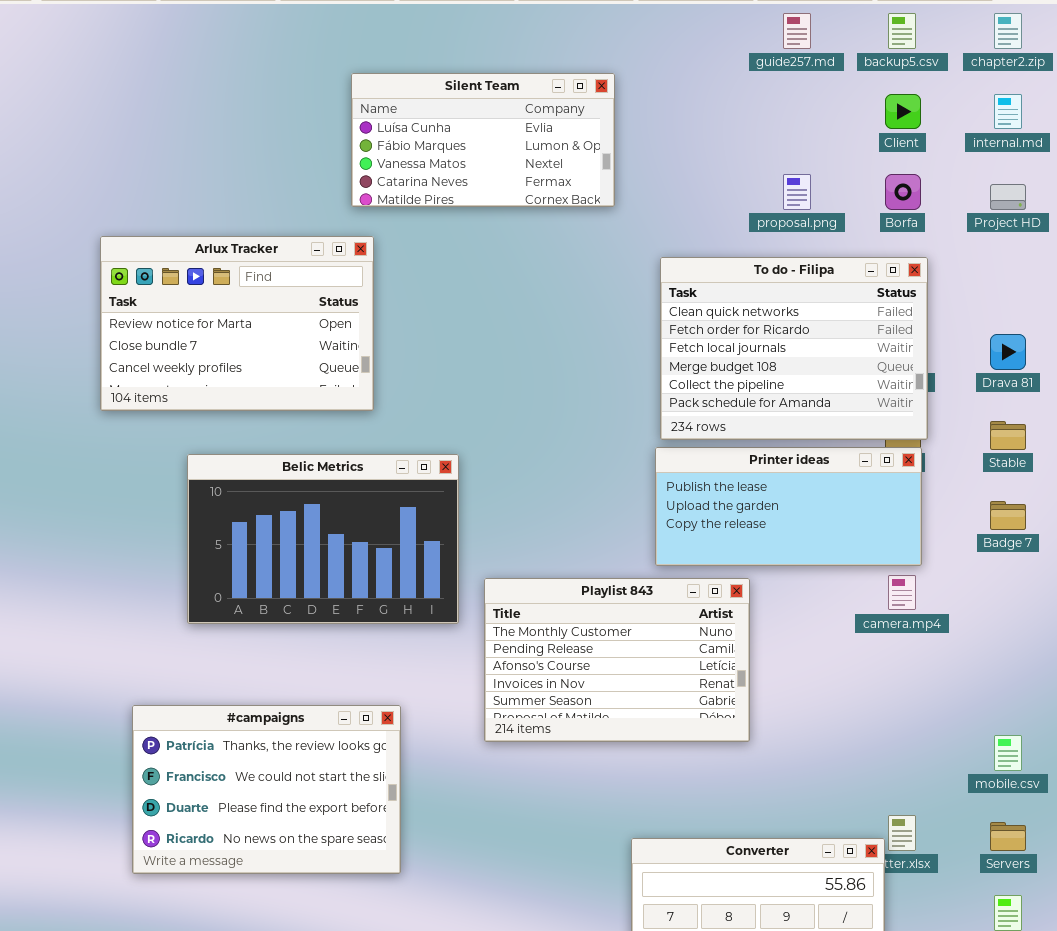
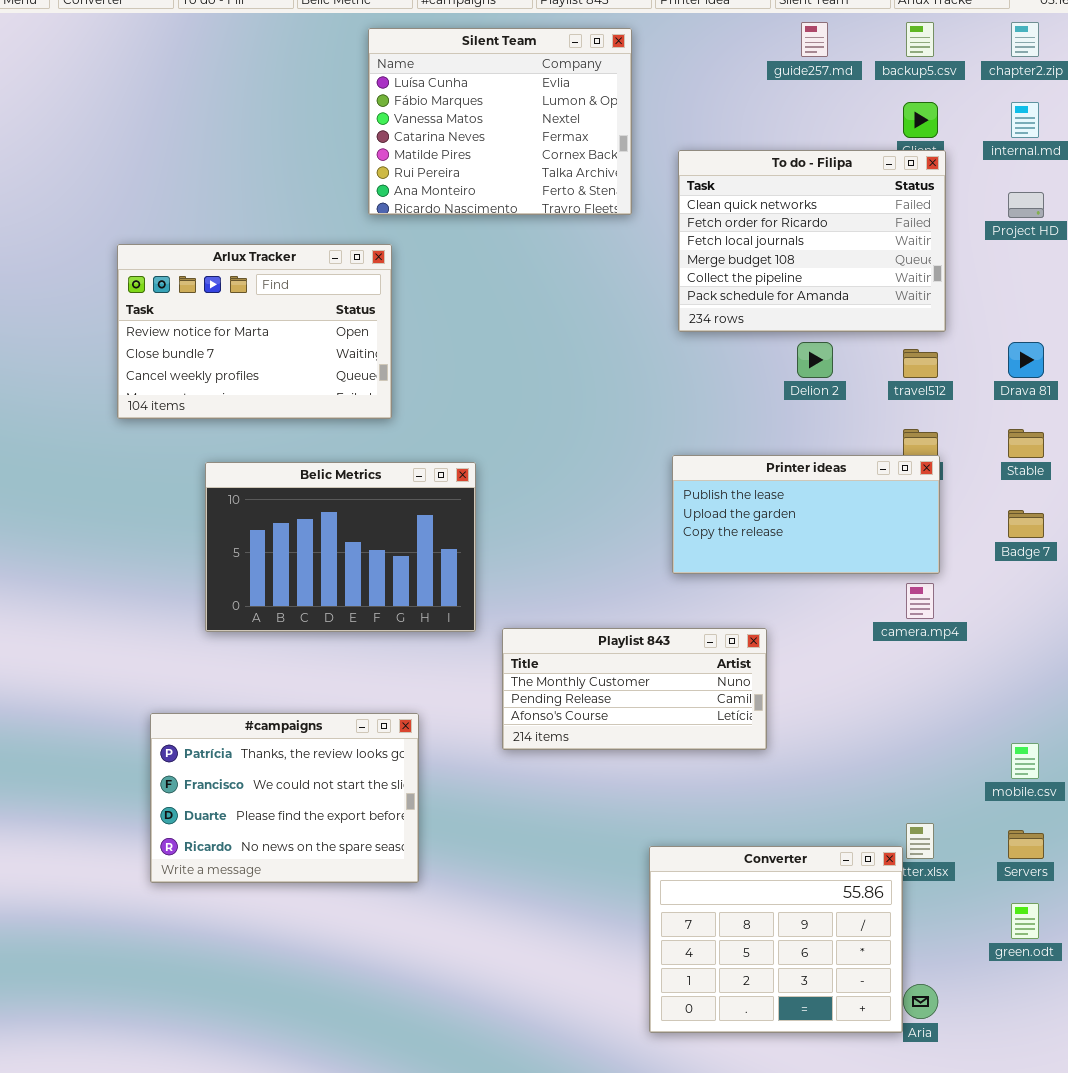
Silent Team: [351,73,615,207] -> [368,28,632,215], resized
To do - Filipa: [660,257,928,440] -> [678,150,946,332], moved
Playlist 843: [484,578,750,742] -> [502,628,767,750], resized

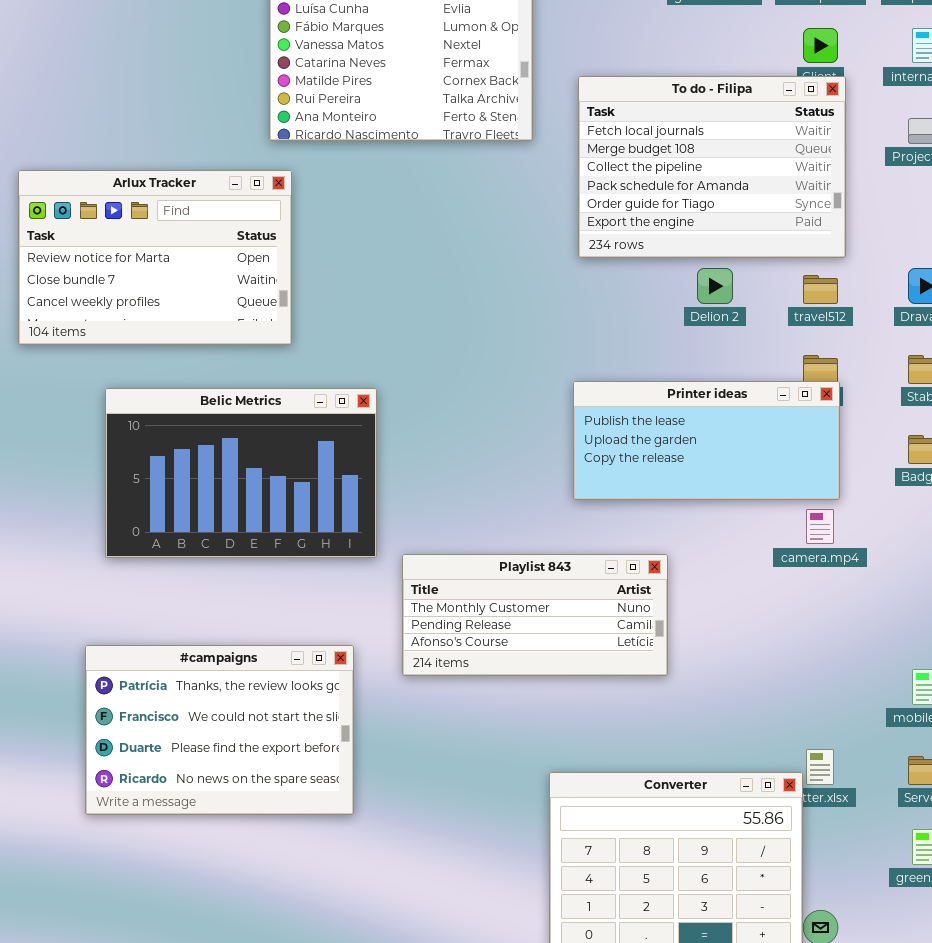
To do - Filipa: [678,150,946,332] -> [578,76,846,258], scrolled down 2 rows
#campaigns: [150,713,419,883] -> [85,645,354,815], moved

